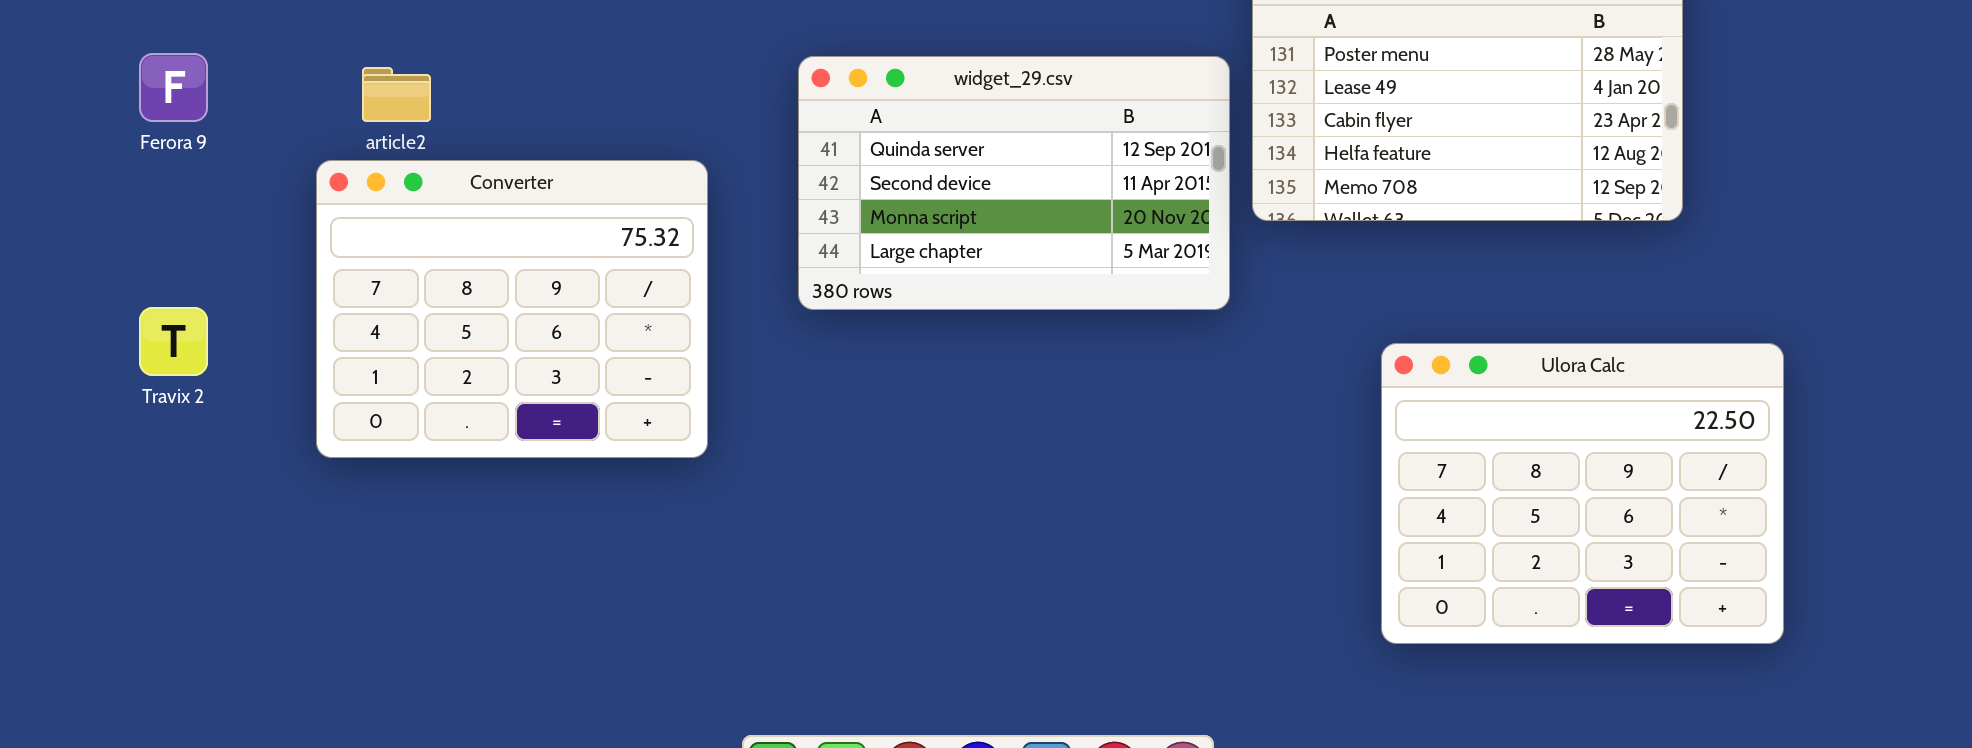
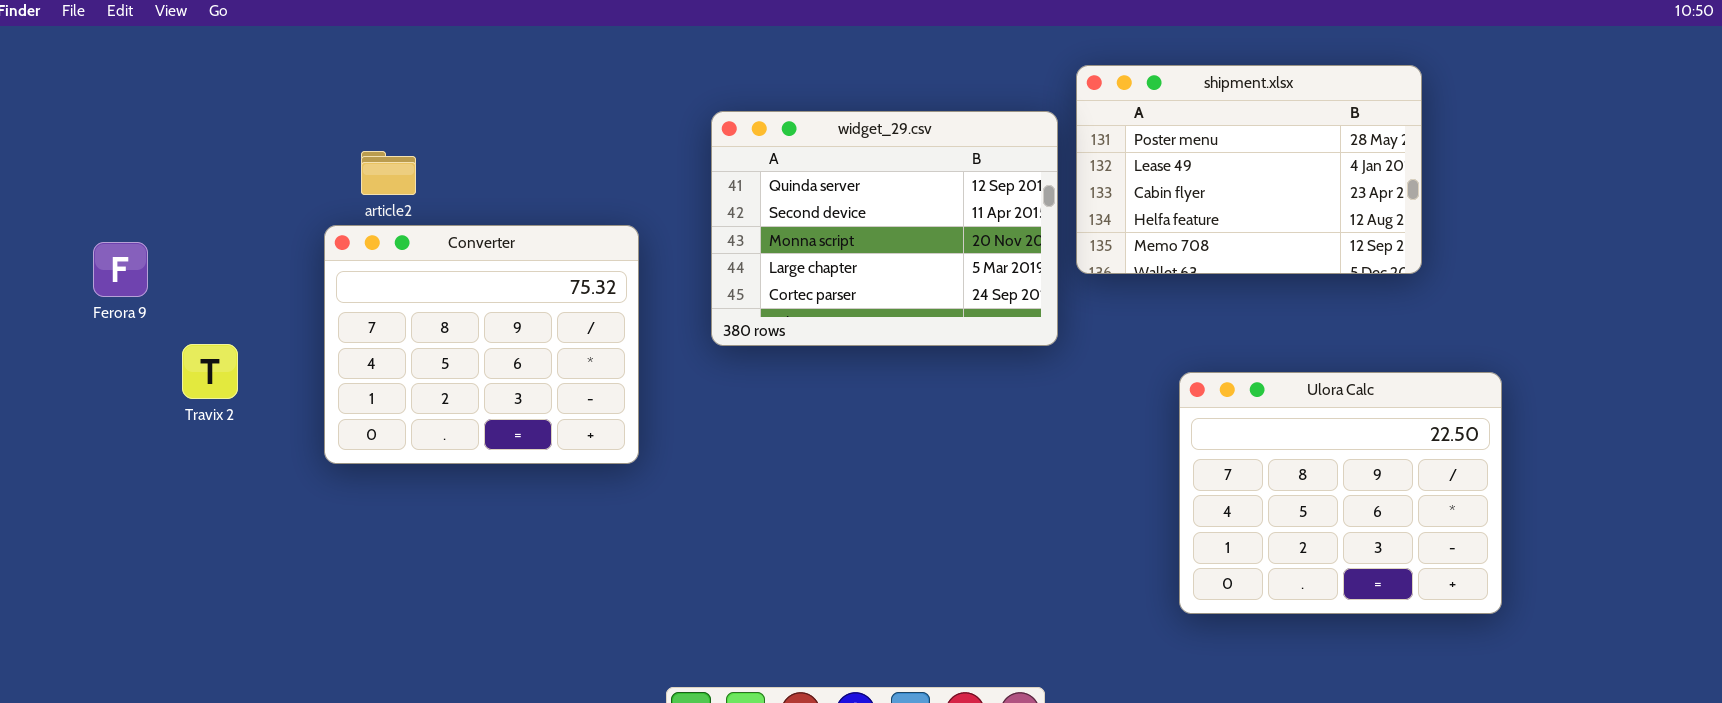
Ferora 9: [139,53,208,122] -> [93,242,148,297], moved
widget_29.csv: [798,56,1230,310] -> [711,111,1058,346], resized

